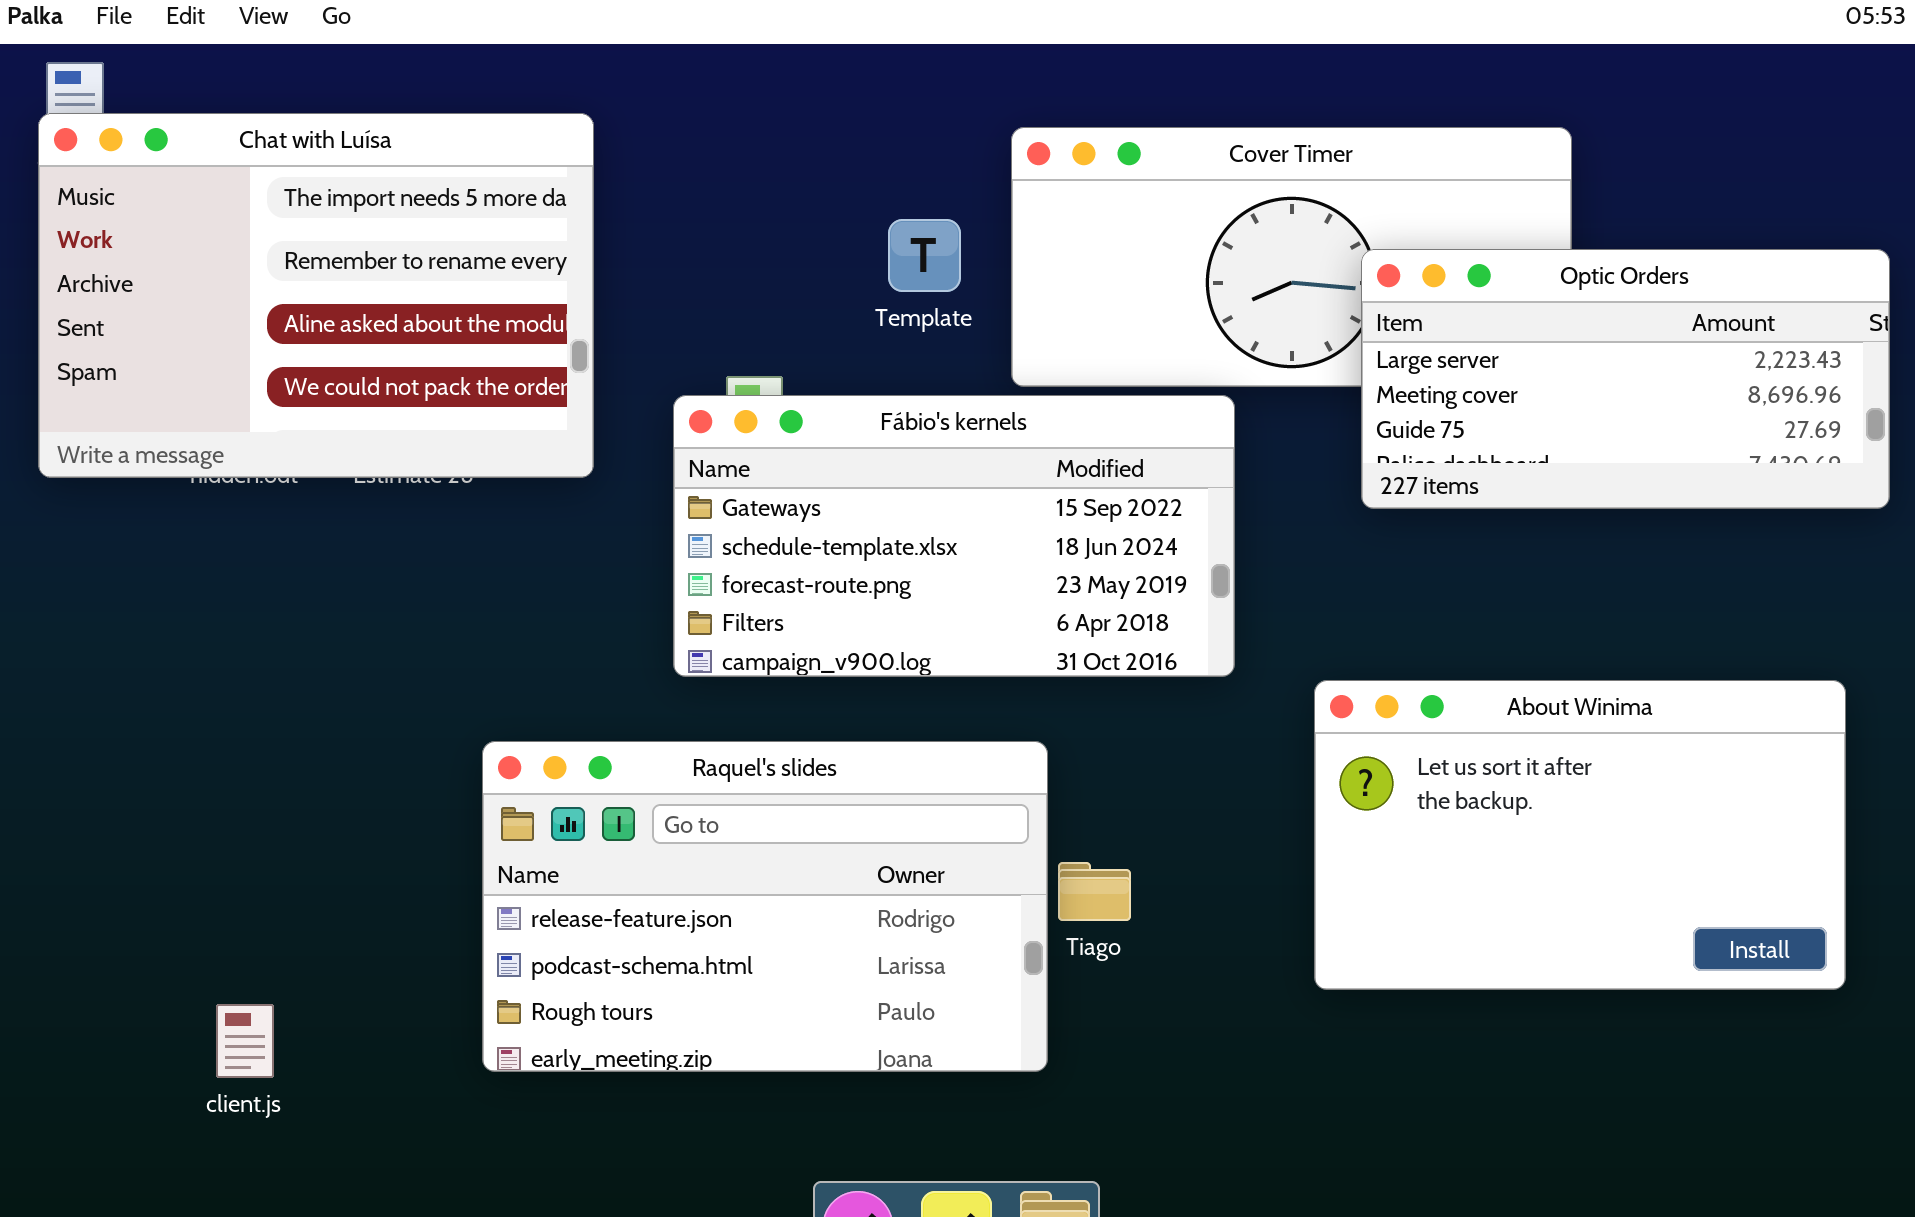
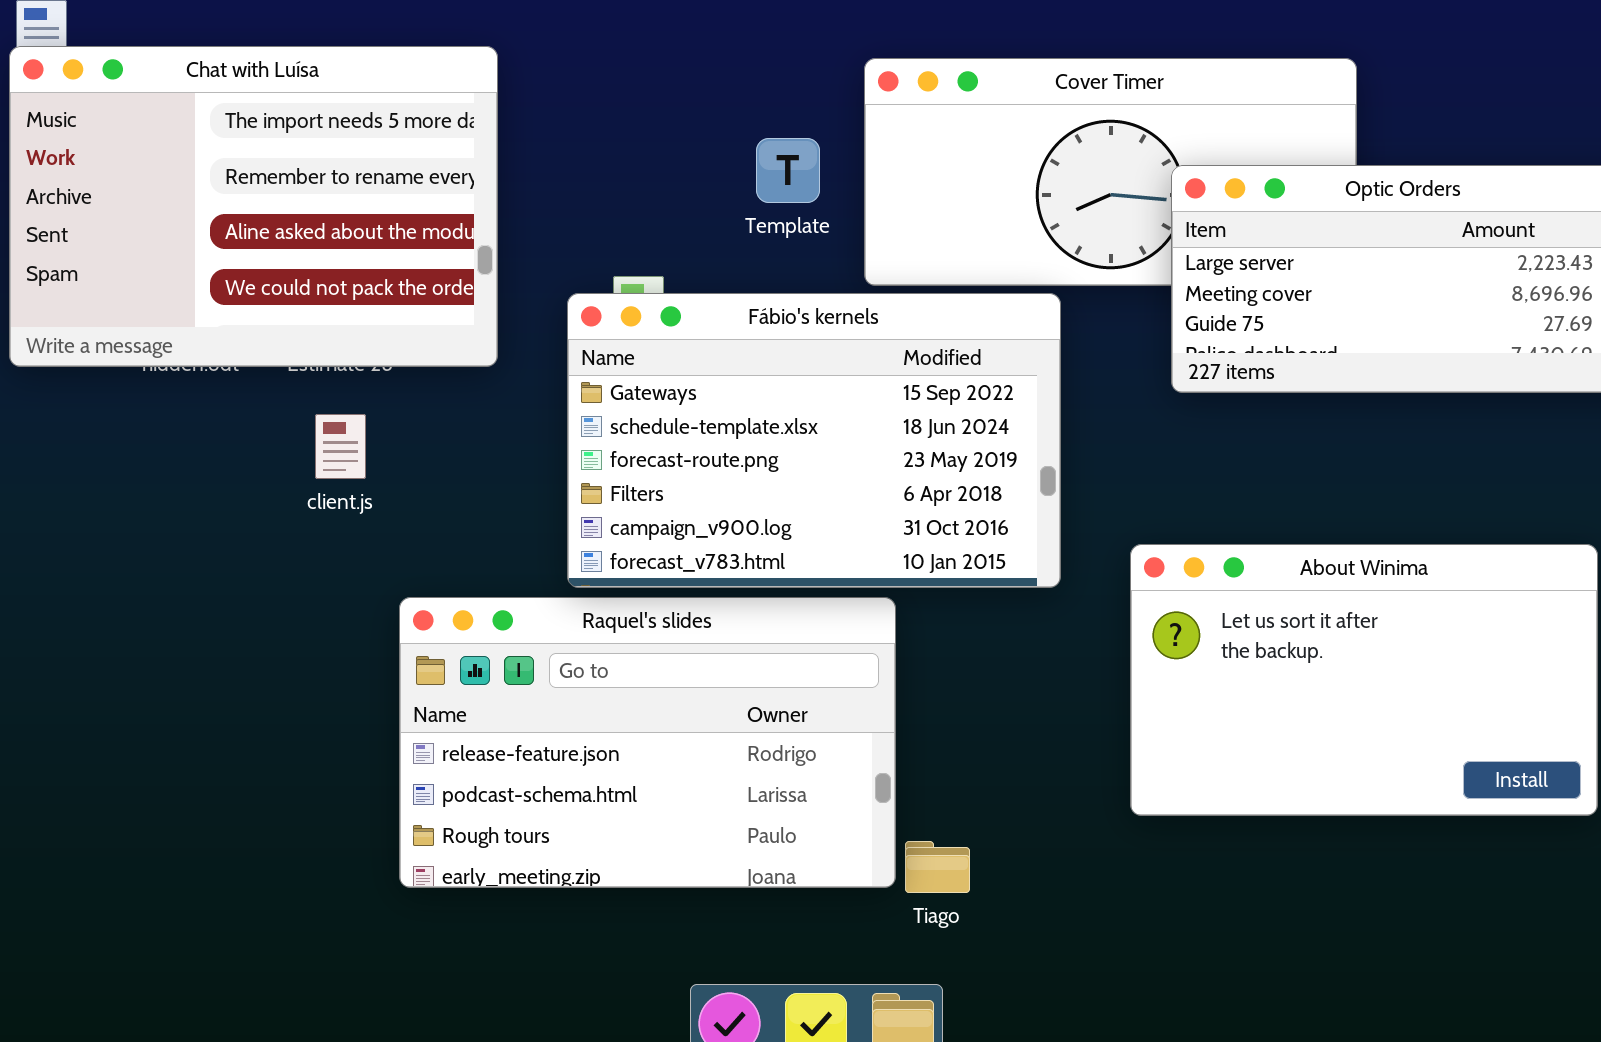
Fábio's kernels: [673,395,1235,677] -> [567,293,1061,588], resized
Tiago: [1058,862,1131,921] -> [905,841,970,893], moved
client.js: [216,1004,274,1078] -> [315,414,366,479], moved

